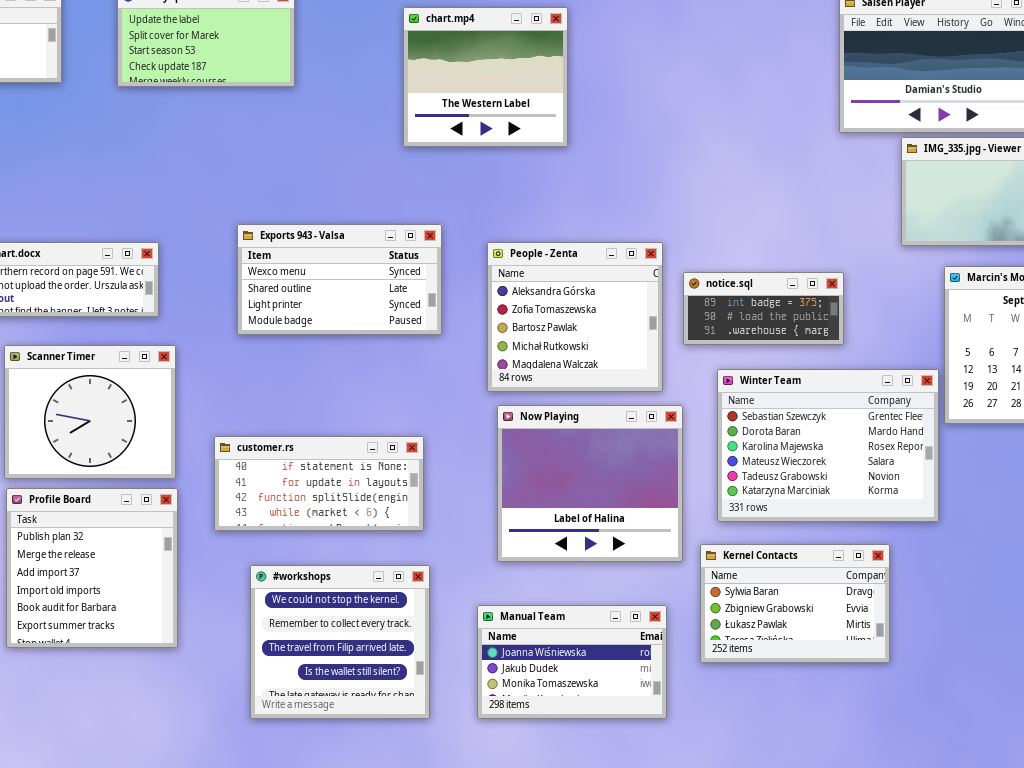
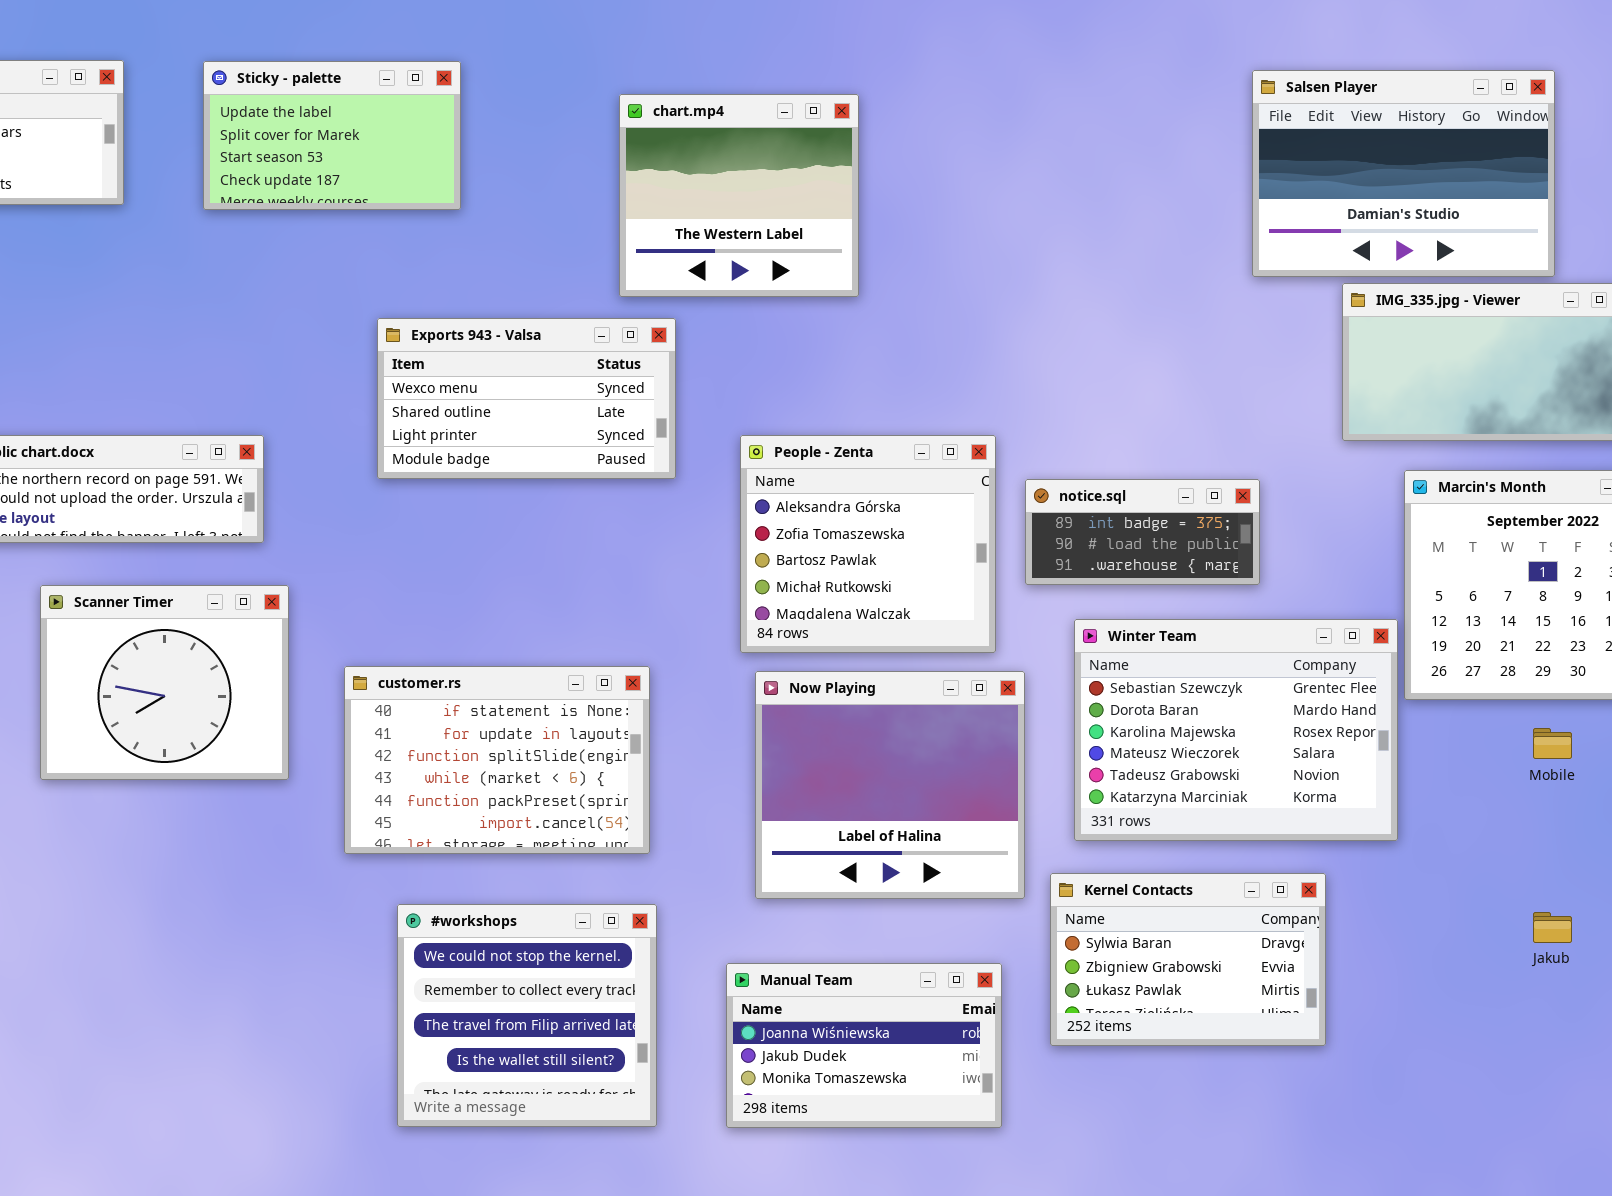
Exports 943 - Valsa: [237,224,442,335] -> [377,318,676,479], moved
customer.rs: [214,436,424,531] -> [344,666,650,854], resized
Profile Board: [6,488,178,648] -> none, closed

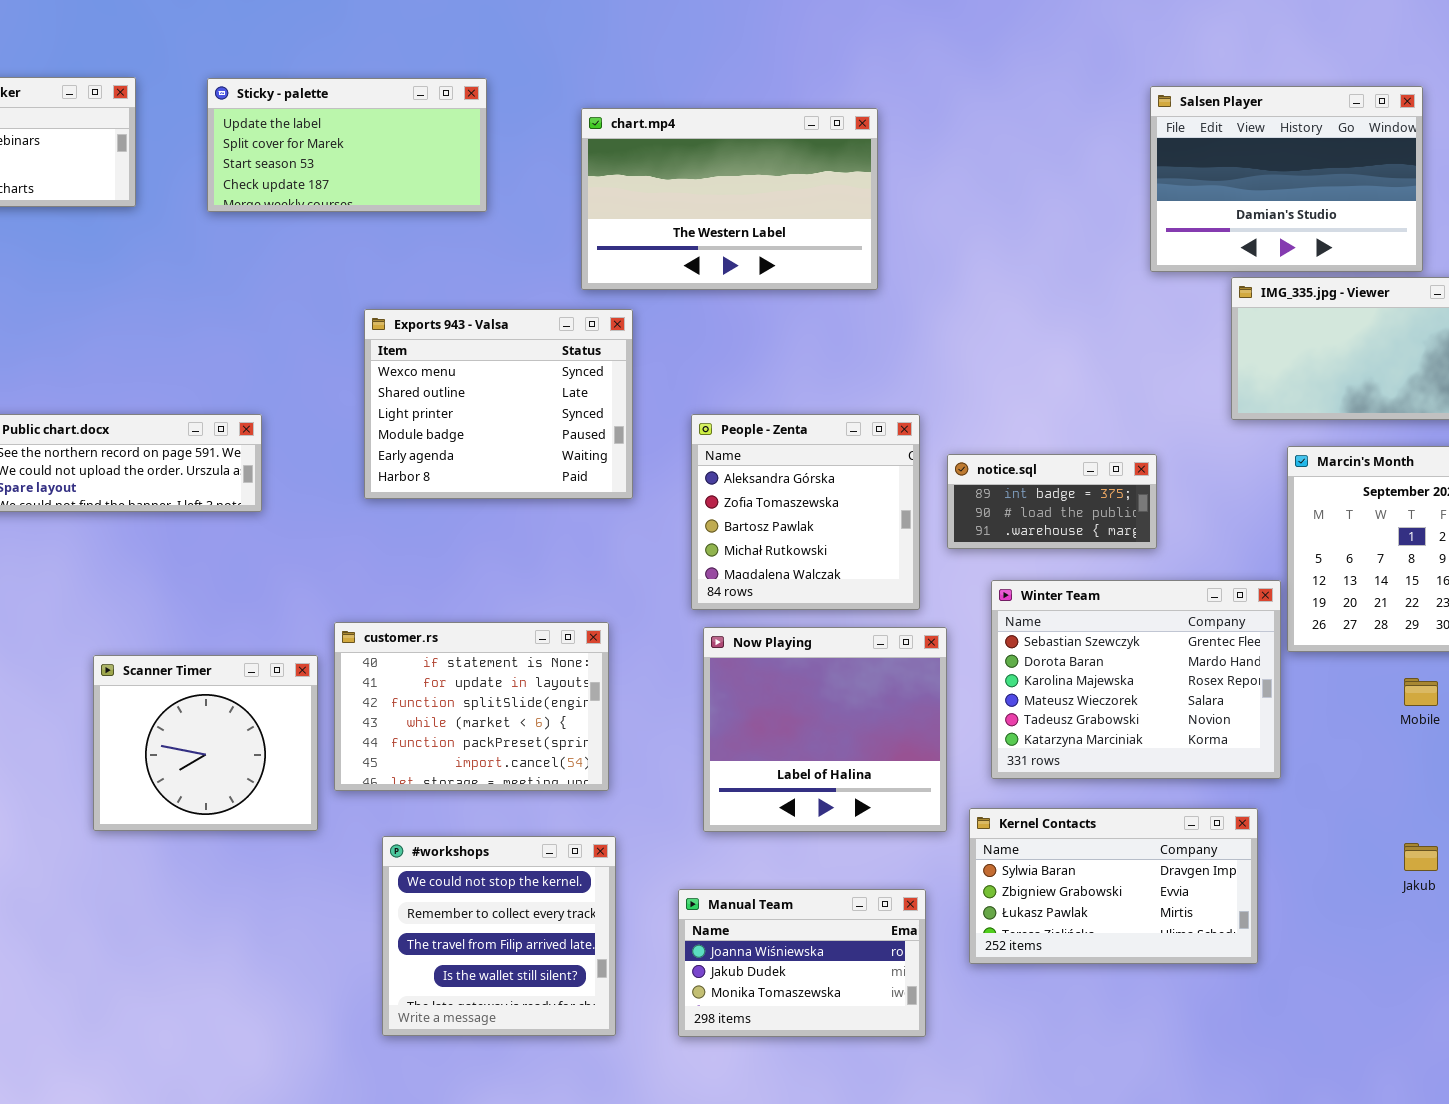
Sticky - palette: [203,61,461,210] -> [207,78,487,212], resized
chart.mp4: [619,94,859,297] -> [581,108,878,290], resized
Exports 943 - Valsa: [377,318,676,479] -> [364,309,633,499], resized
Scanner Timer: [40,585,289,780] -> [93,655,318,831], moved
Kernel Contacts: [1050,873,1326,1046] -> [969,808,1258,964], resized

